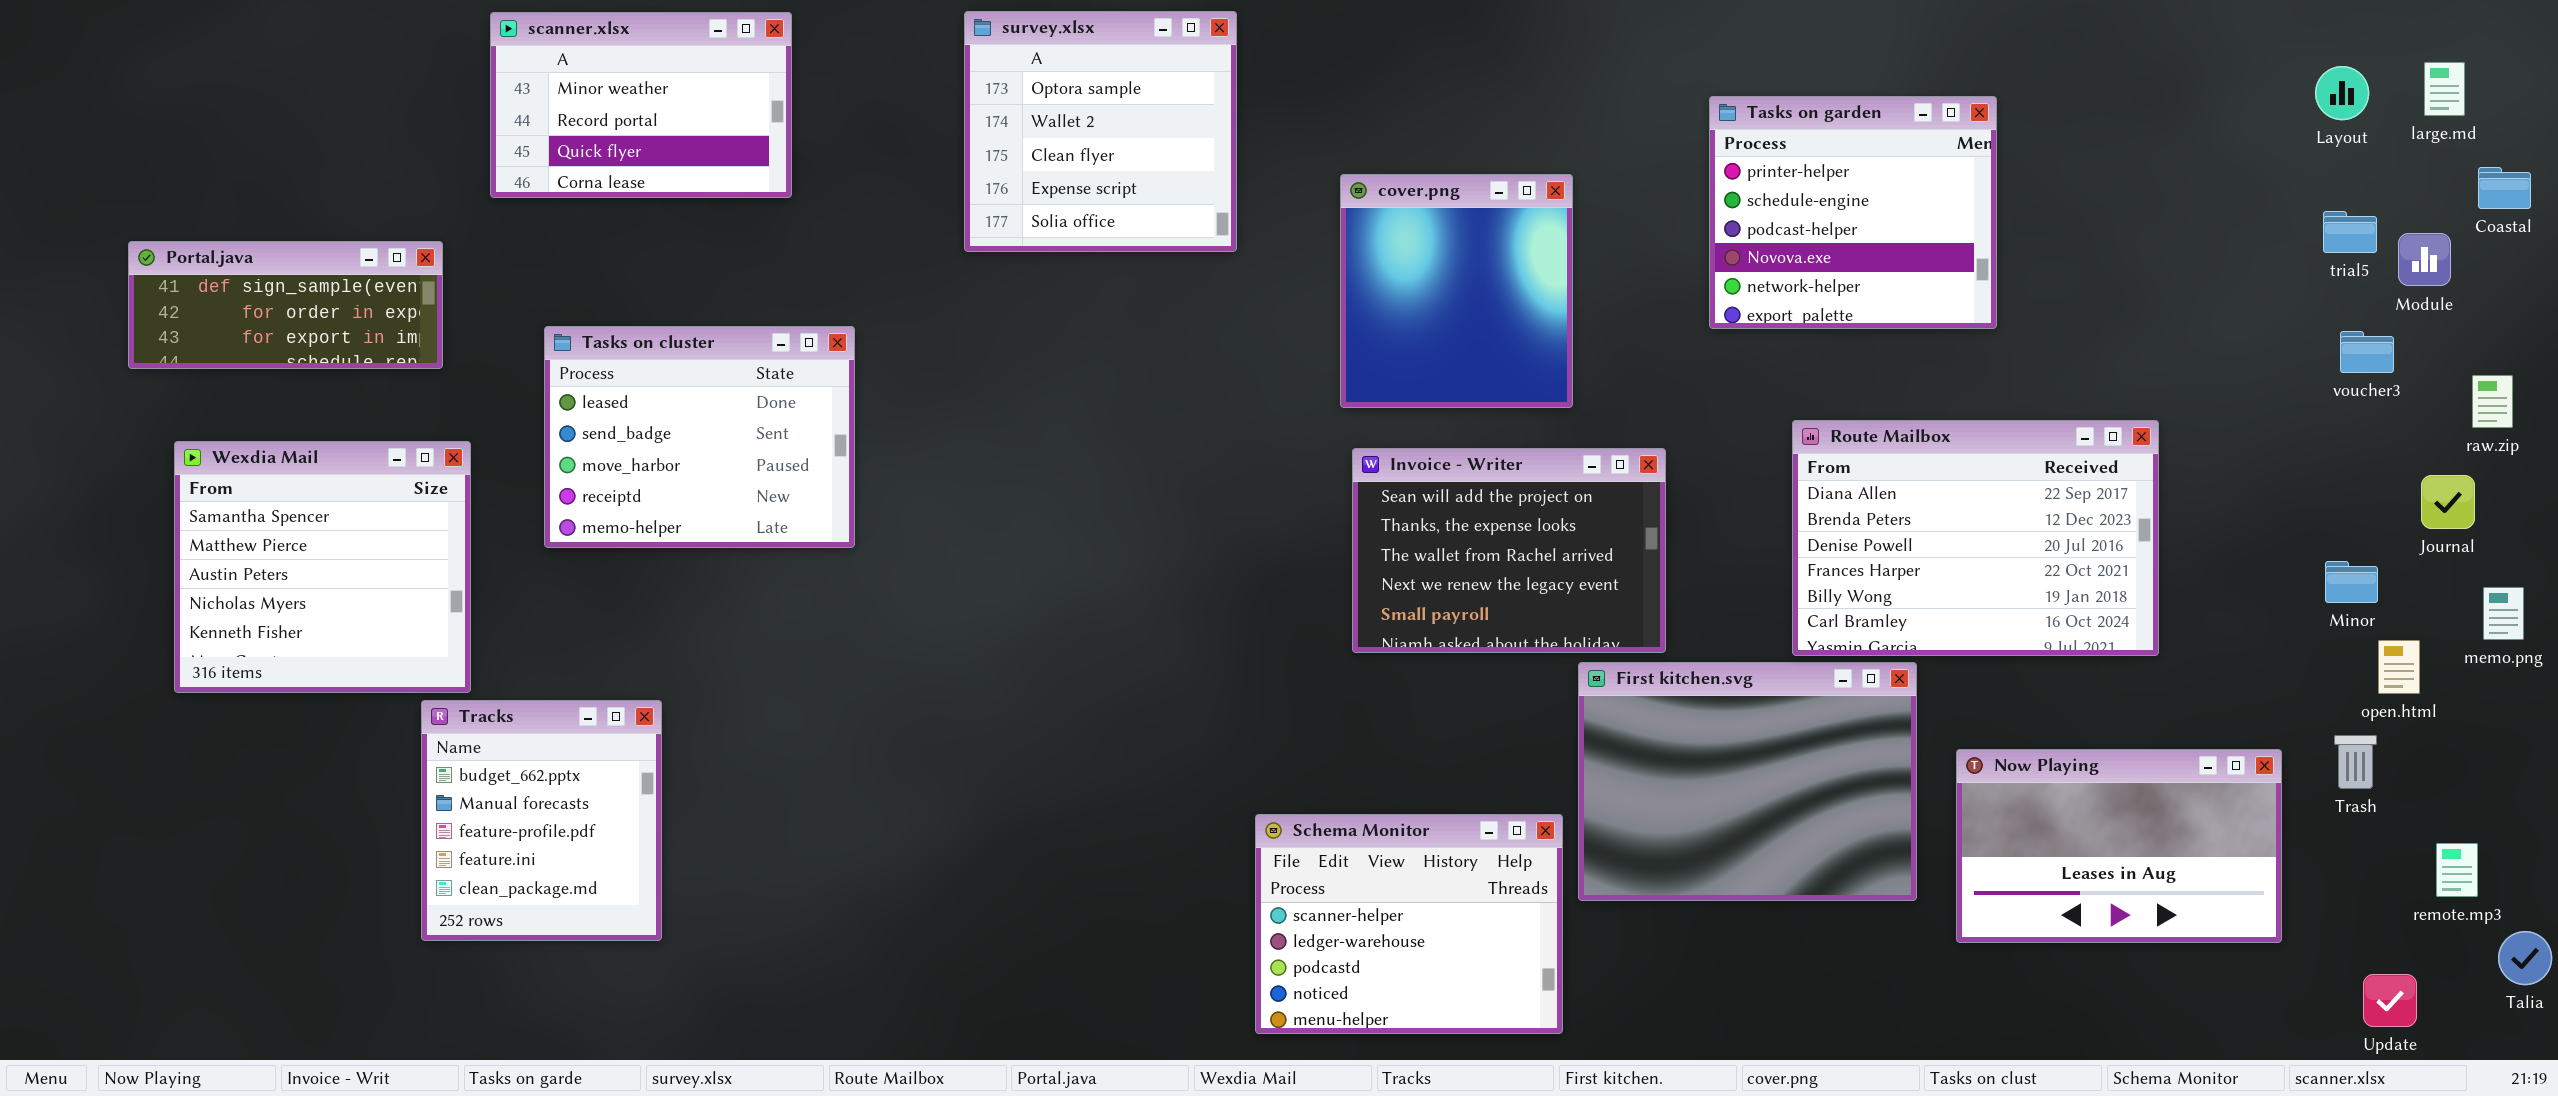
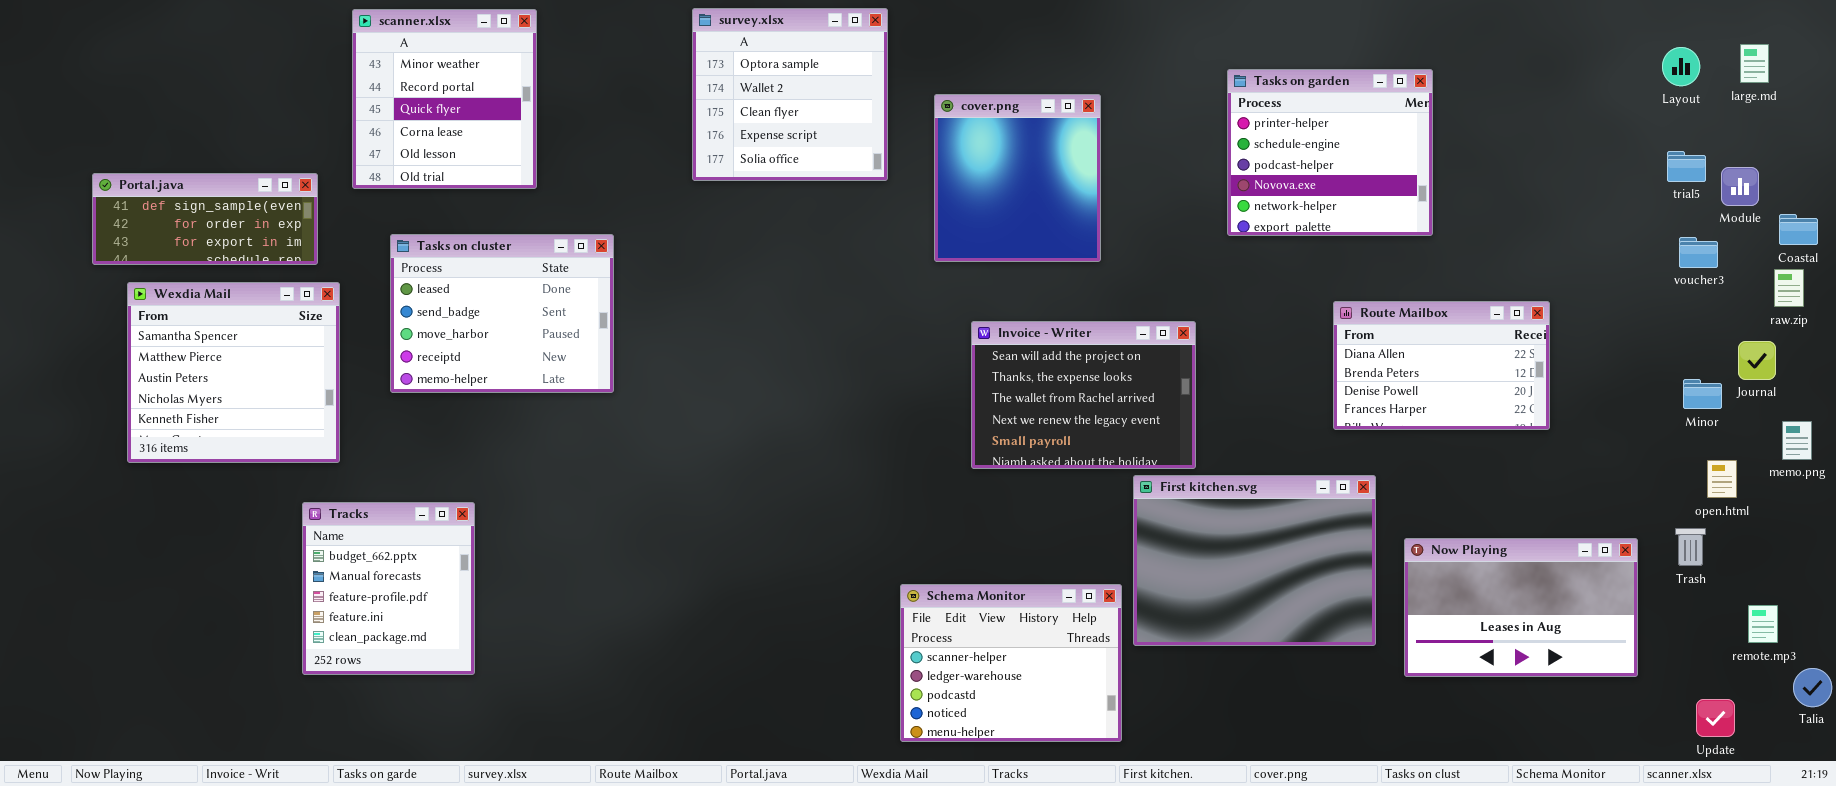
scanner.xlsx: [490,12,792,198] -> [352,9,537,189], resized
Coastal: [2478,167,2531,209] -> [1779,214,1818,245], moved
cover.png: [1340,174,1573,408] -> [934,94,1101,262], moved
Route Mailbox: [1792,420,2159,656] -> [1333,301,1550,430], resized
Wexdia Mail: [174,441,471,693] -> [127,282,340,463], moved
Minor: [2325,561,2378,603] -> [1683,379,1722,409], moved

